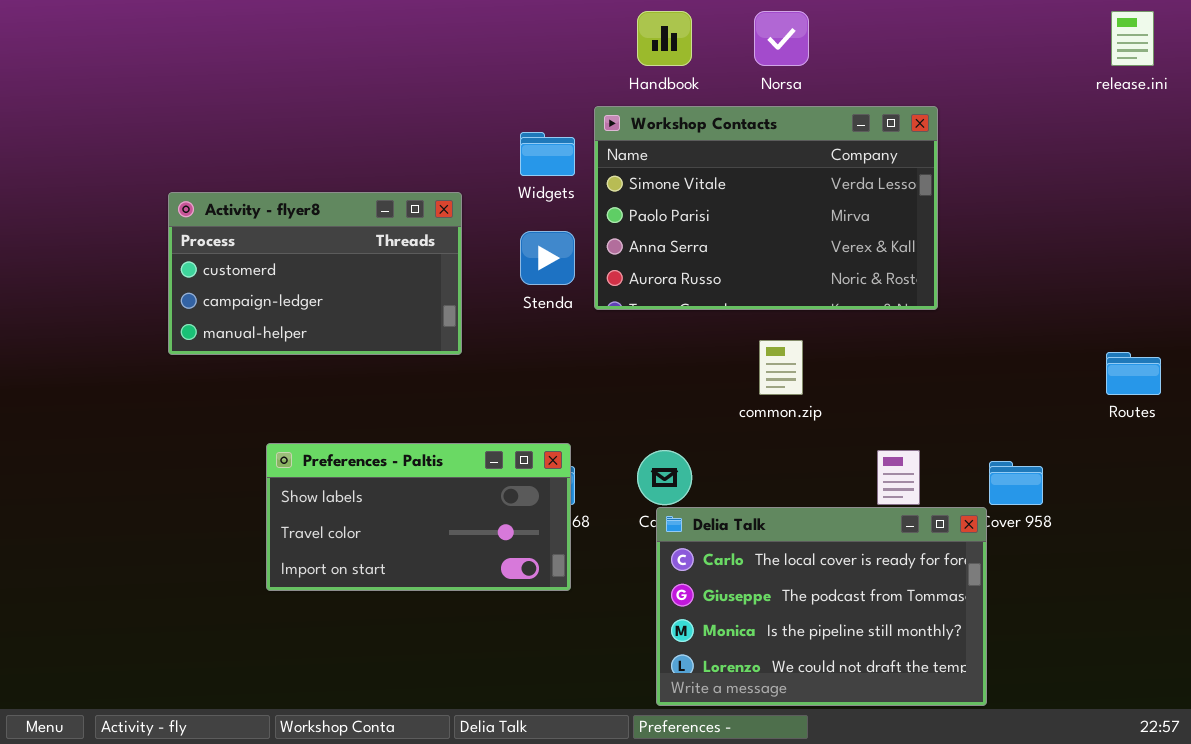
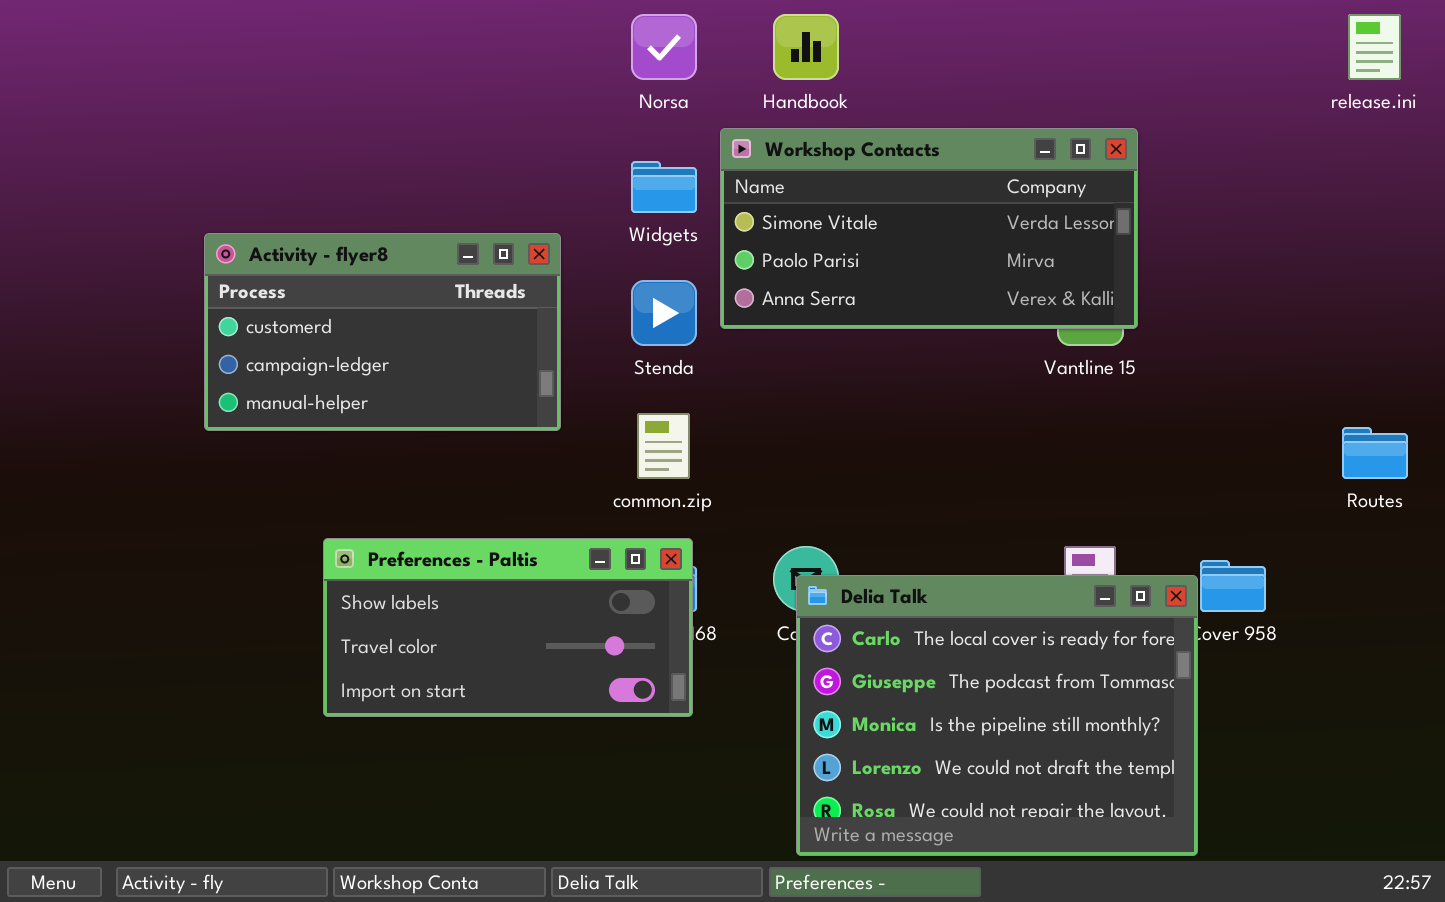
Norsa: [754,11,809,66] -> [631,14,697,80], moved
Workshop Contacts: [594,106,938,310] -> [720,128,1138,329], resized
common.zip: [759,340,803,395] -> [637,413,690,479], moved
Delia Talk: [656,507,987,706] -> [796,575,1198,856], resized

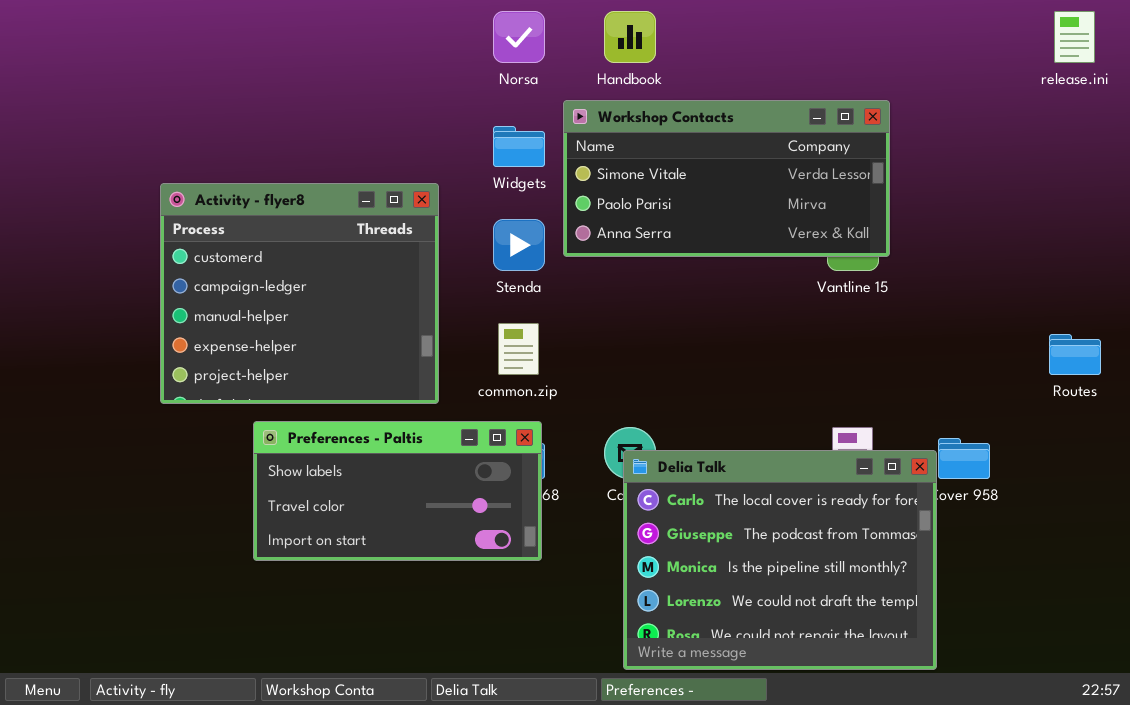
Activity - flyer8: [204,233,561,431] -> [160,183,439,404], resized

